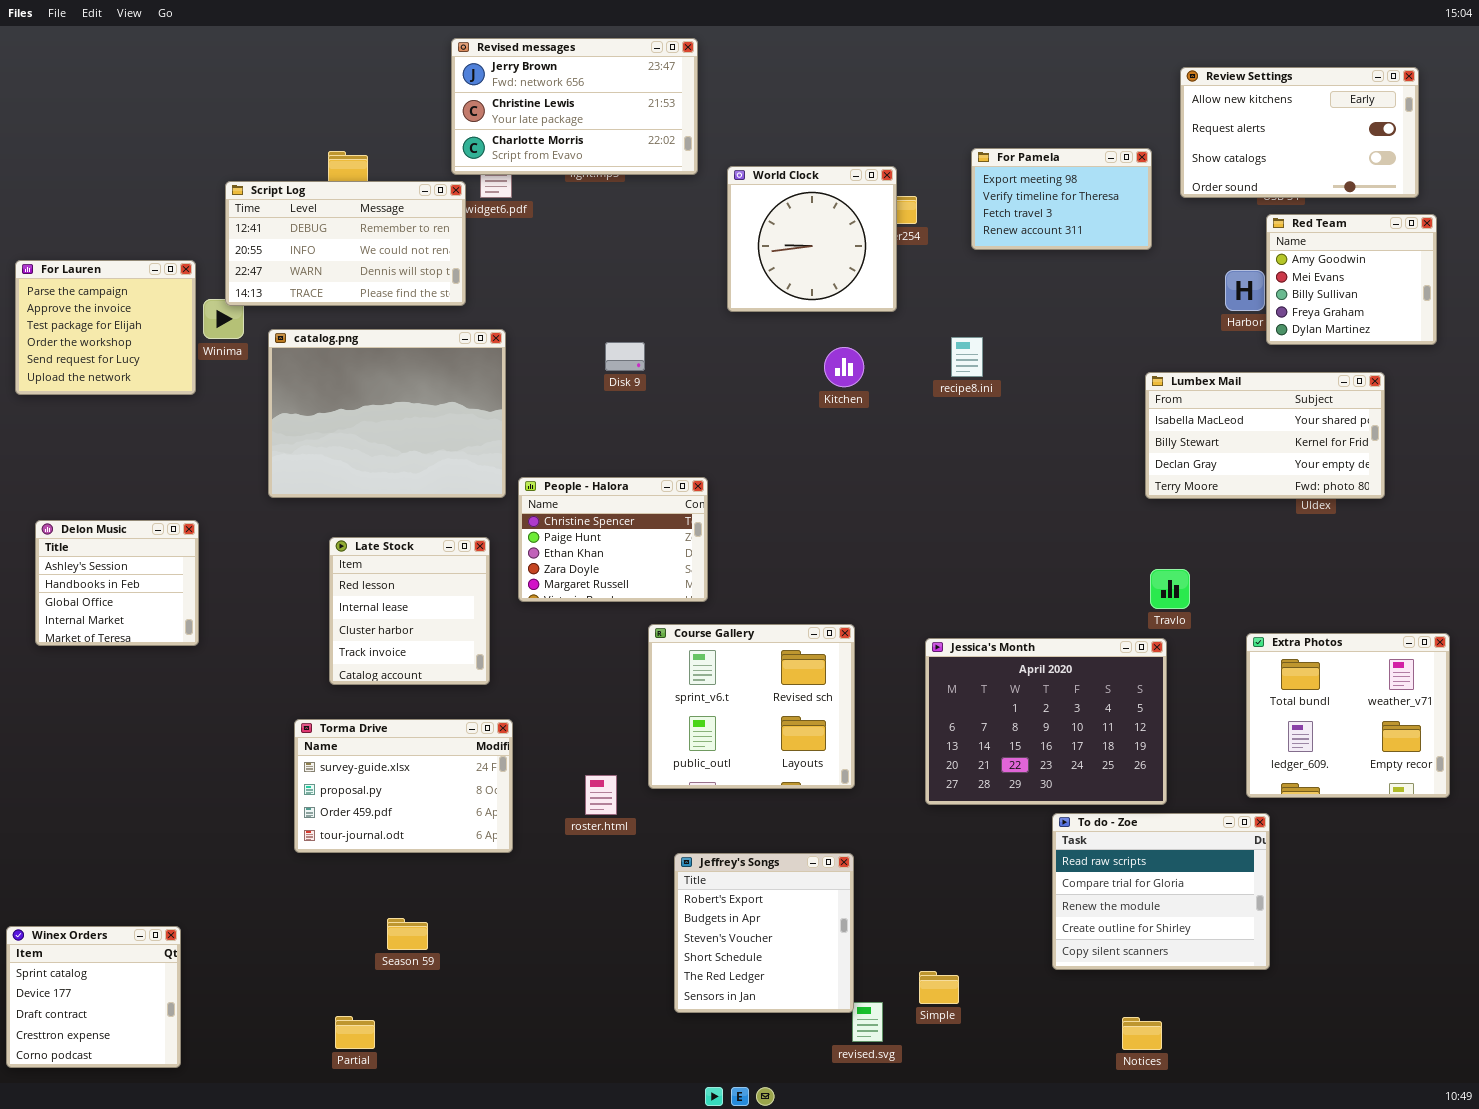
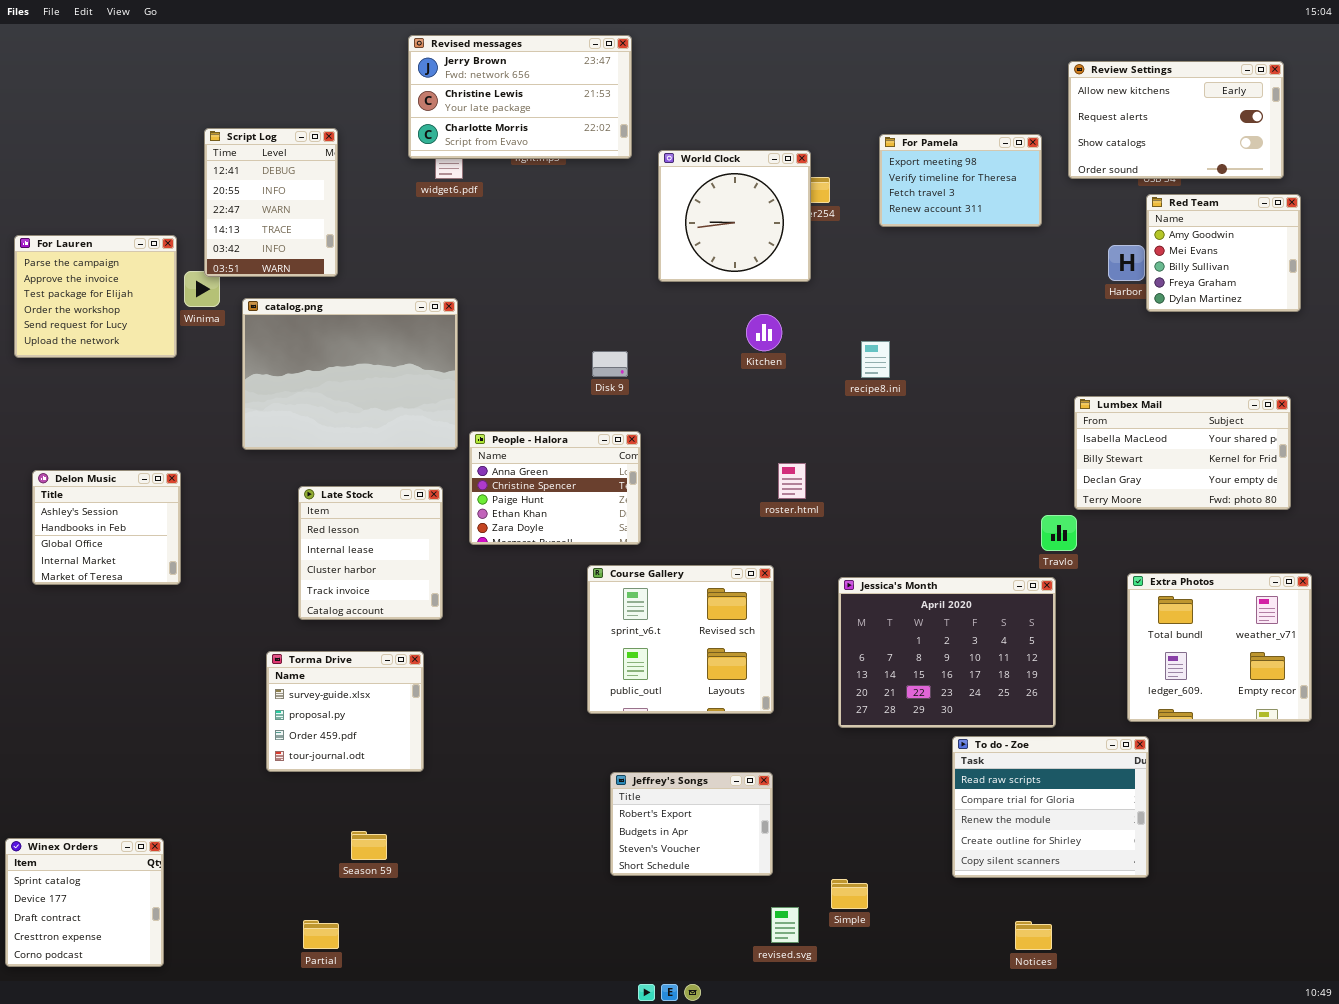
Script Log: [225,181,466,306] -> [204,128,338,277], resized
recipe8.ini: [951,337,983,377] -> [861,341,890,378], moved
Disk 9: [605,342,645,371] -> [592,351,628,377], moved
Lumbex Mail: [1145,372,1385,499] -> [1074,396,1291,510], moved
People - Halora: [518,477,708,602] -> [469,431,641,545], scrolled up 1 row
Torma Drive: [294,719,513,853] -> [266,651,424,772], resized
roster.html: [585,775,617,815] -> [778,463,806,499], moved
Jeffrey's Songs: [674,853,854,1013] -> [610,772,773,876], resized

